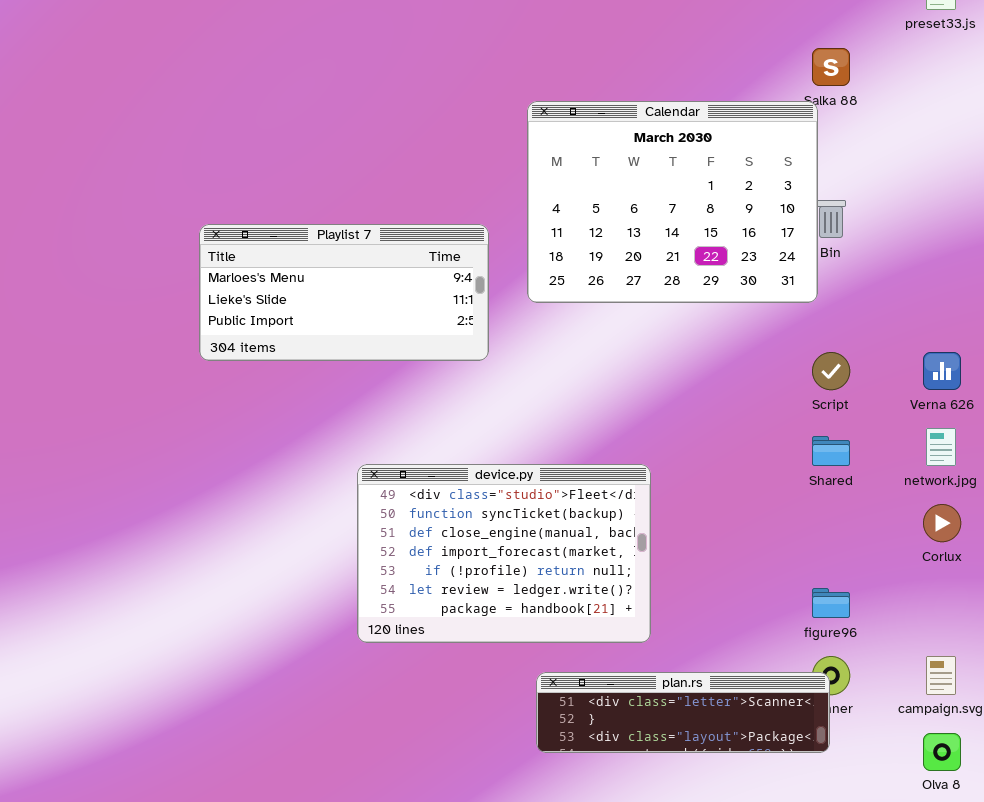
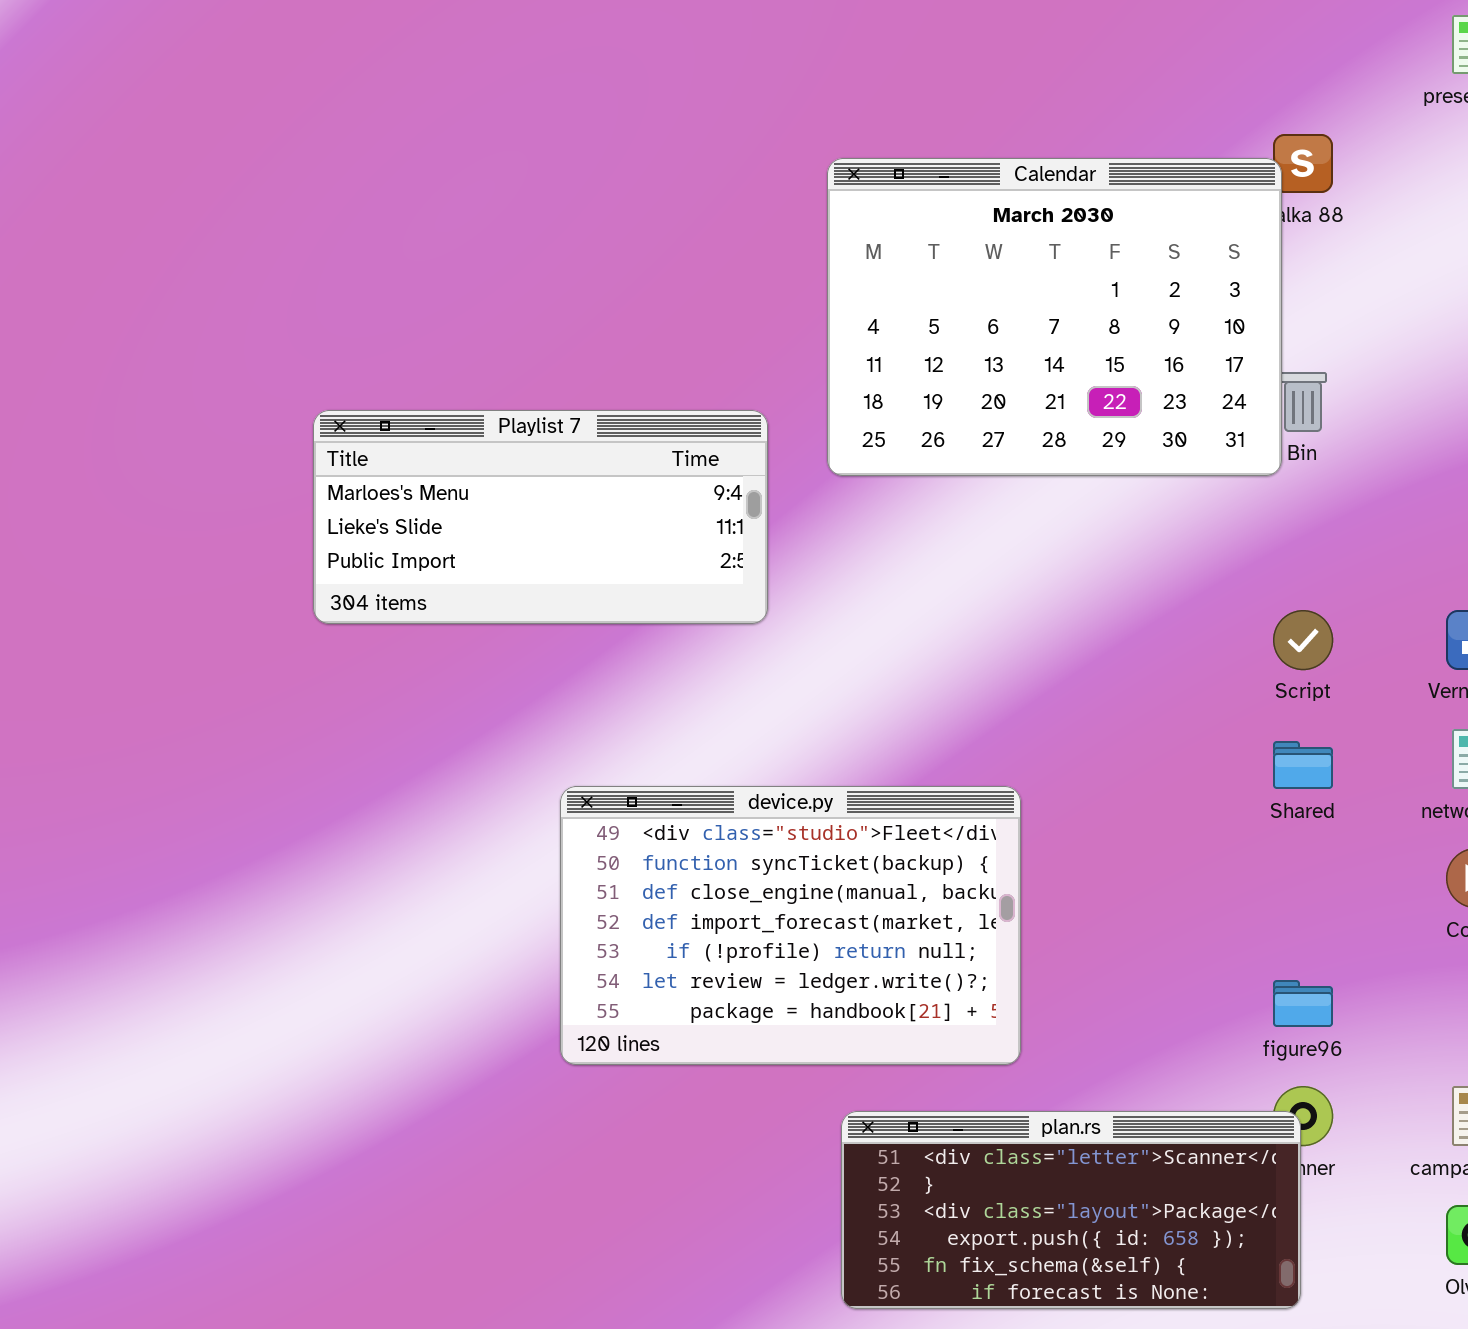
Calendar: [527,101,818,303] -> [827,158,1282,476], moved
plan.rs: [536,672,830,753] -> [841,1111,1301,1309], resized

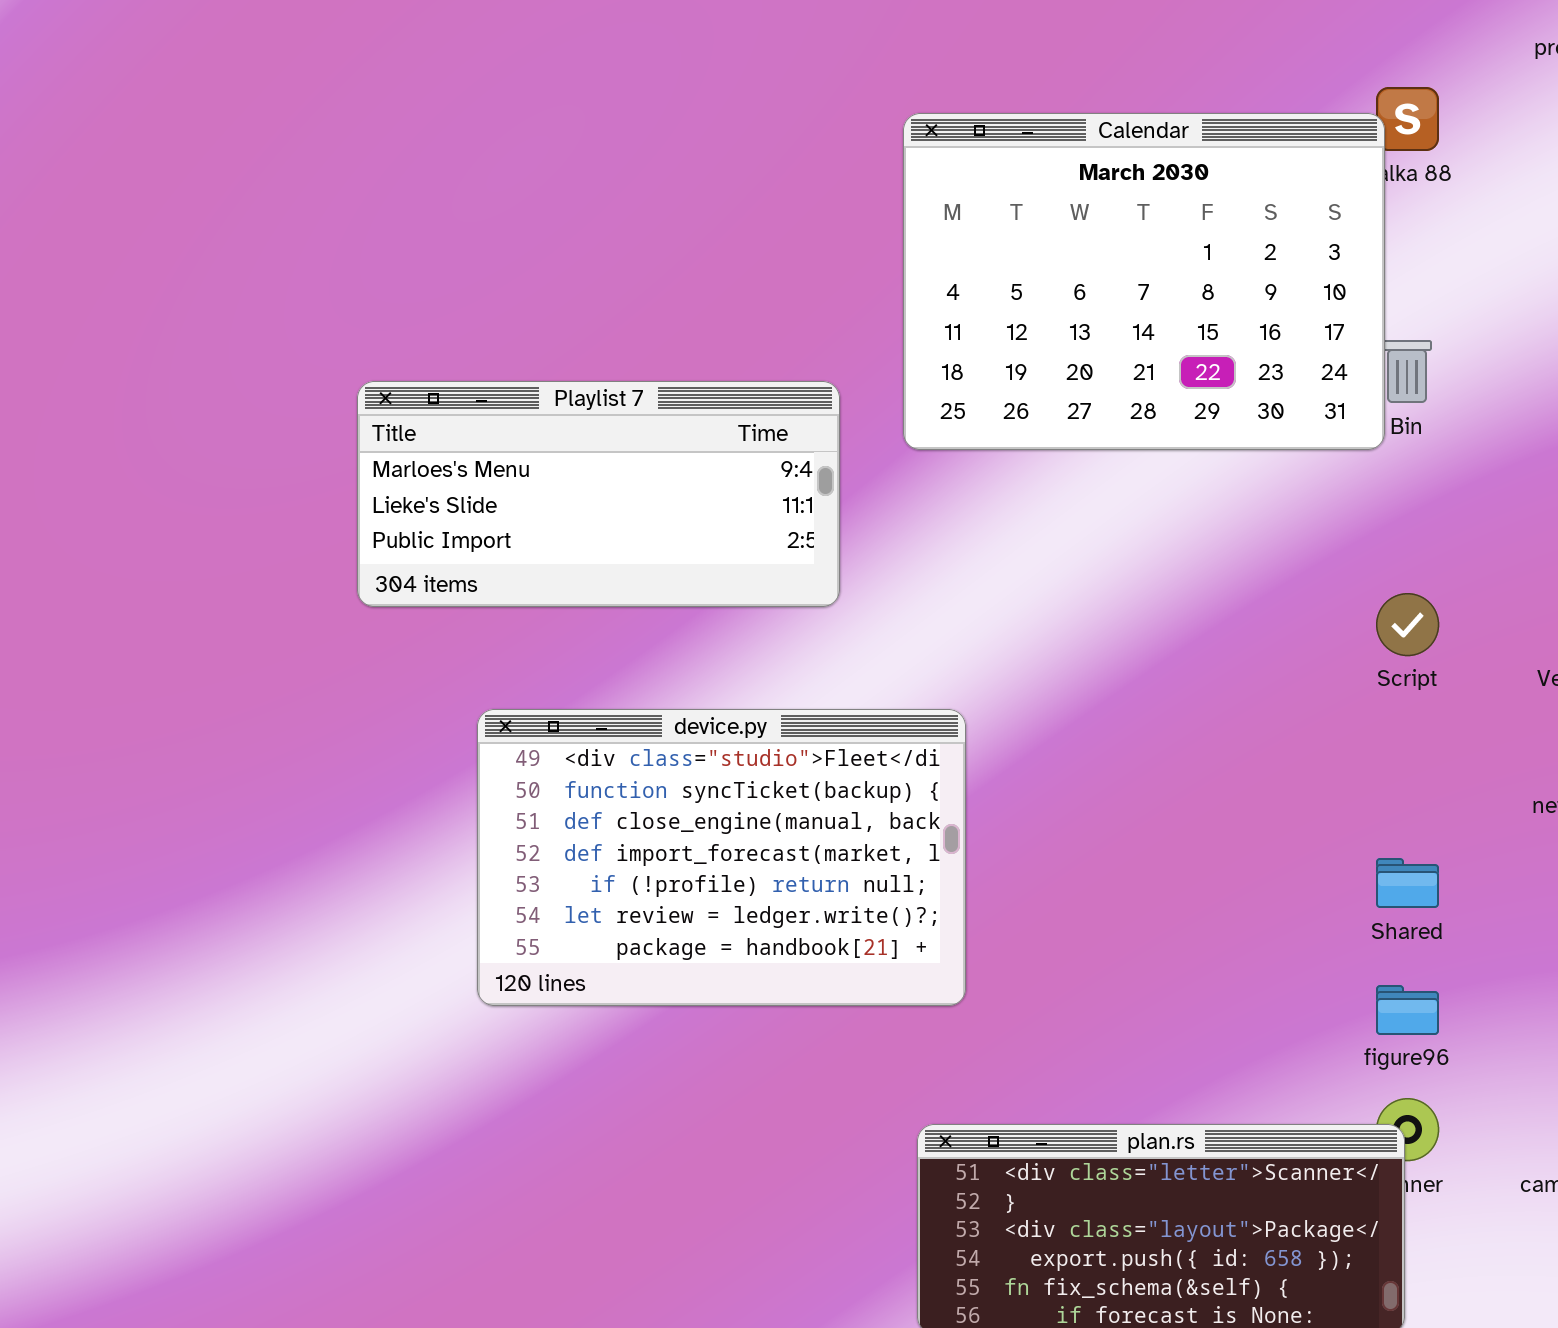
Shared: [1273,741,1333,789] -> [1376,858,1439,908], moved
device.py: [560,786,1021,1065] -> [477,709,966,1006], moved

